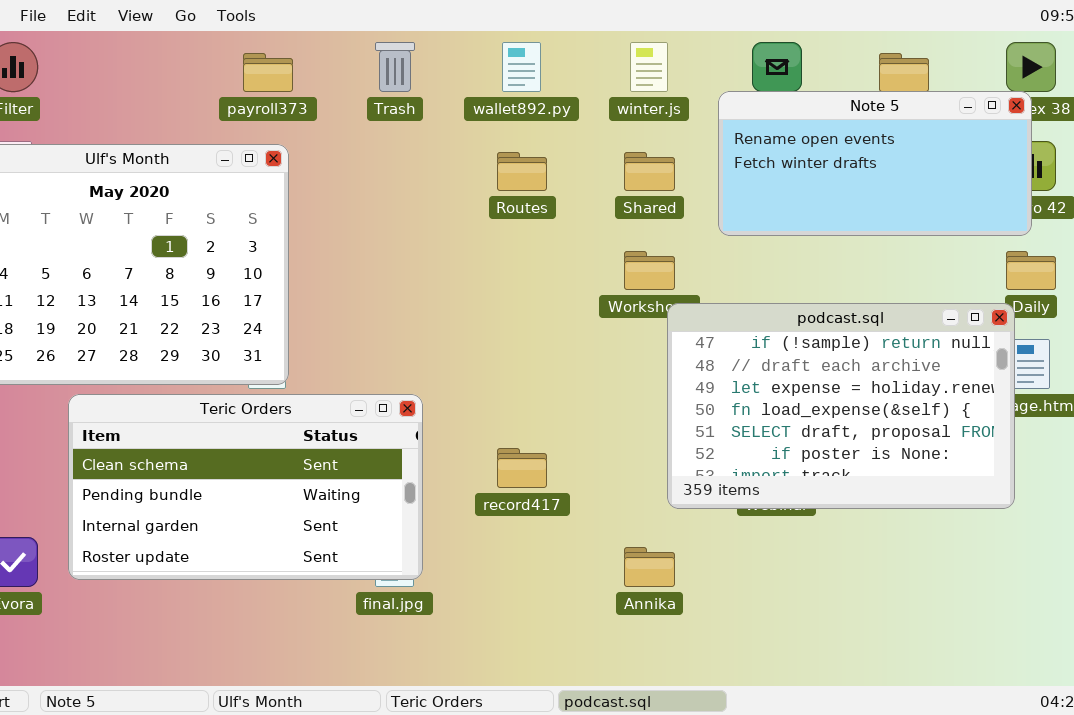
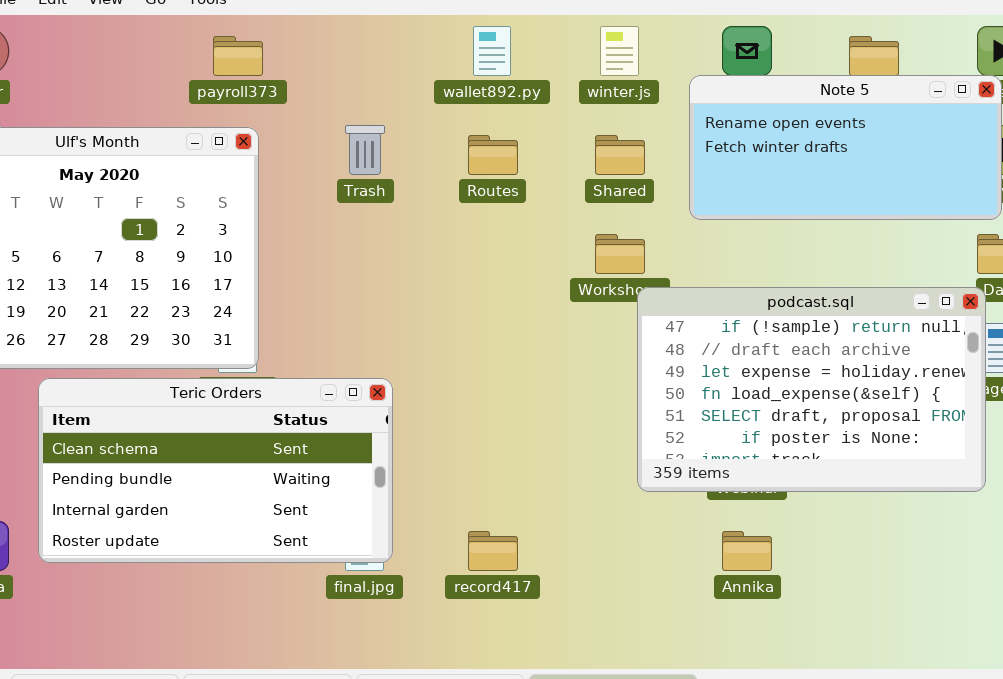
Trash: [375,42,415,92] -> [345,125,385,175], moved
record417: [497,448,547,488] -> [468,531,518,571], moved
Annika: [624,547,675,587] -> [722,531,772,571], moved

